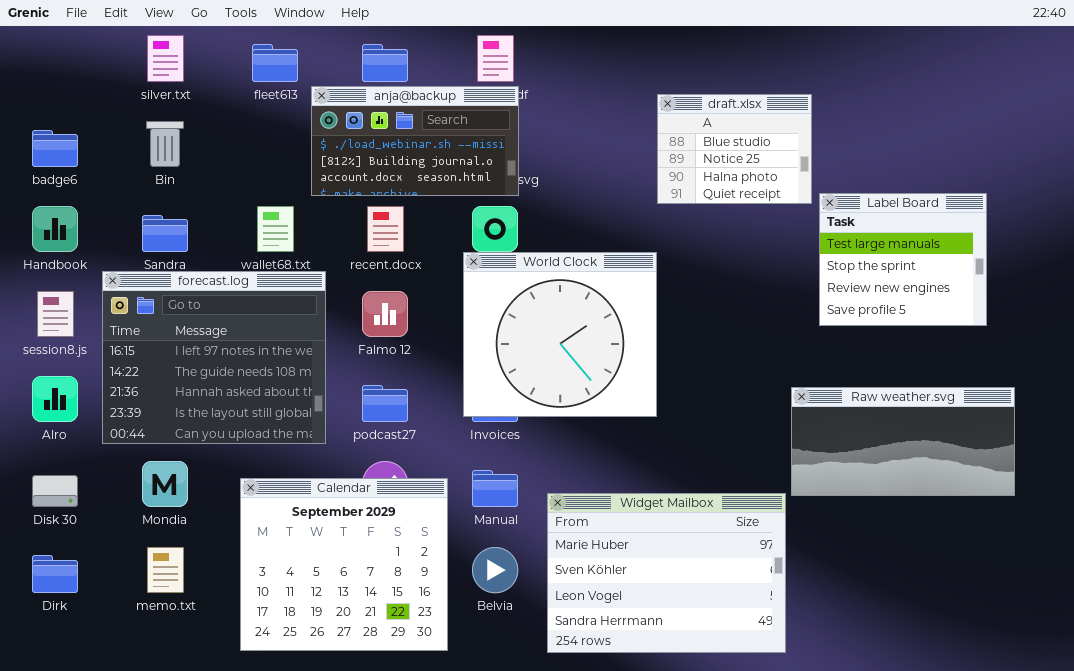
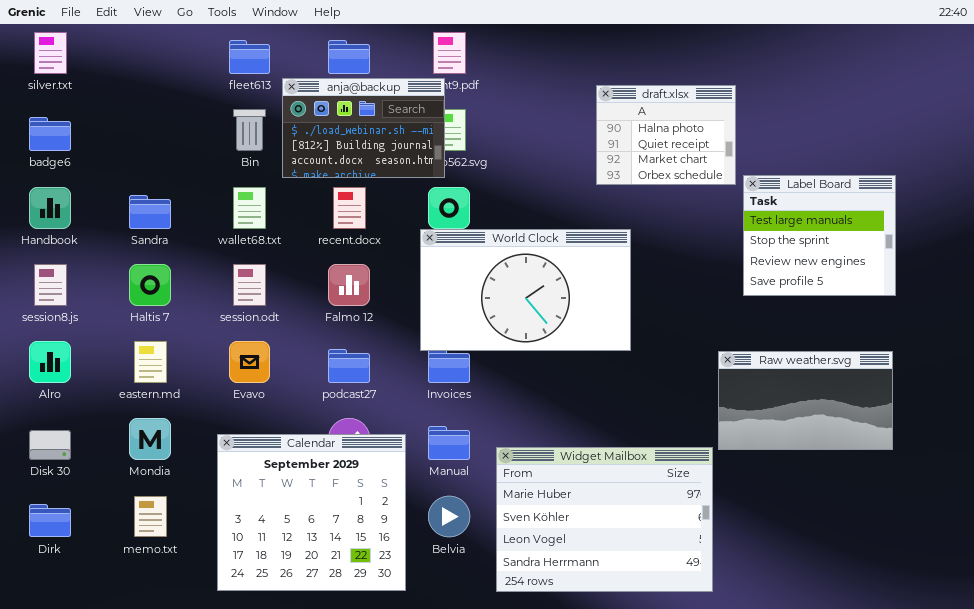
silver.txt: [147,35,184,82] -> [34,32,67,74], moved
anja@backup: [311,86,519,196] -> [282,78,445,178], resized
draft.xlsx: [657,94,812,204] -> [596,85,736,185], scrolled down 2 rows
Bin: [146,121,184,167] -> [233,109,266,151], moved
World Clock: [463,252,657,417] -> [420,229,631,351], resized
forecast.log: [102,271,326,444] -> none, closed
Raw weather.svg: [791,387,1015,496] -> [718,351,893,450], resized

